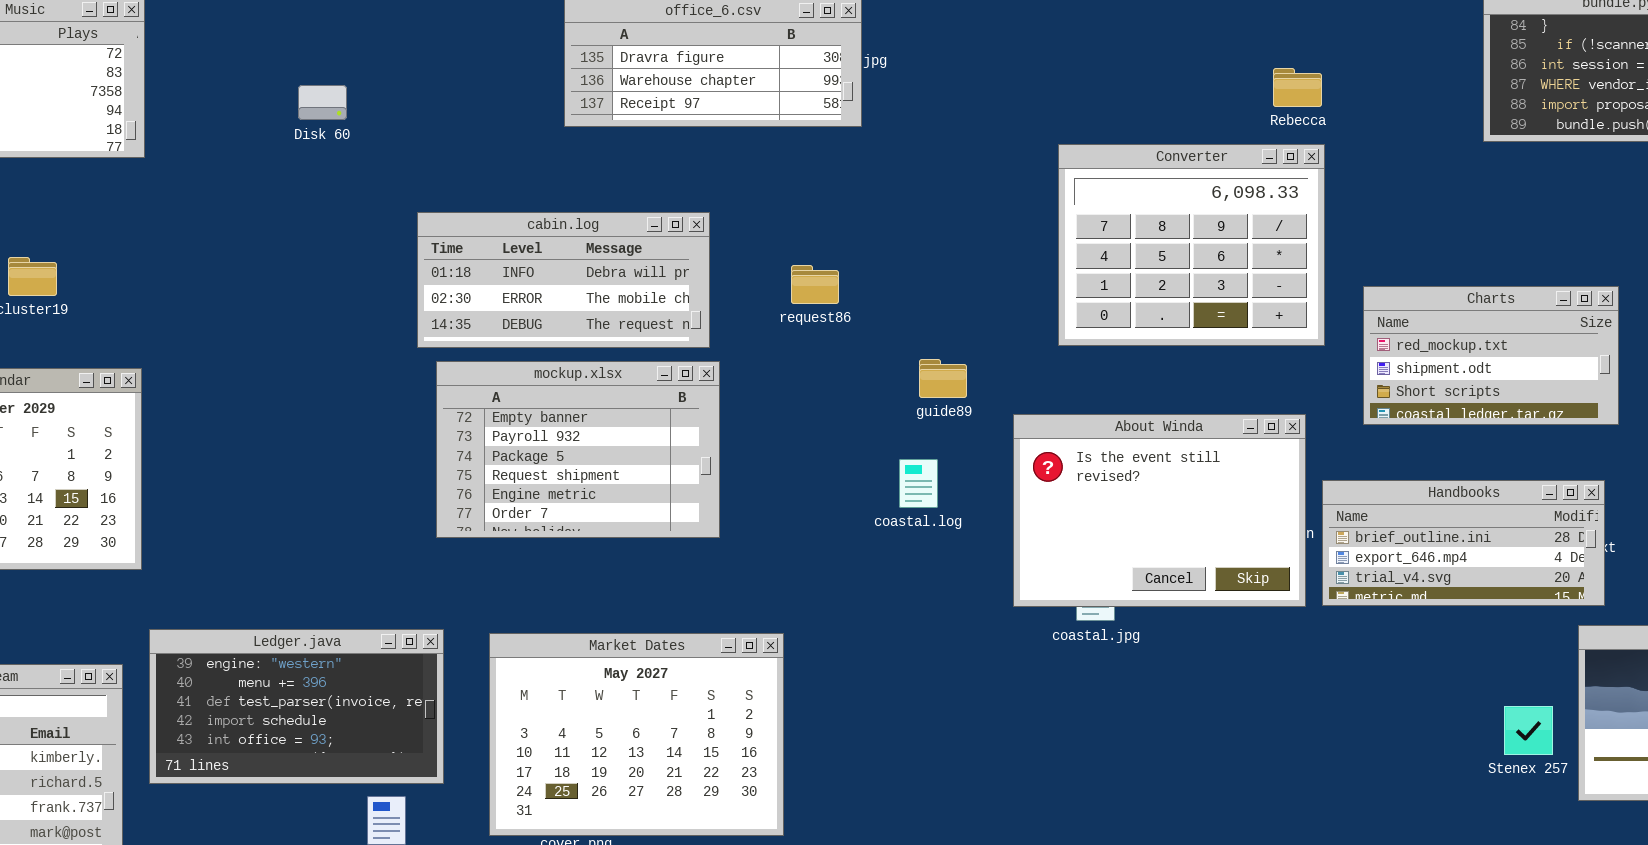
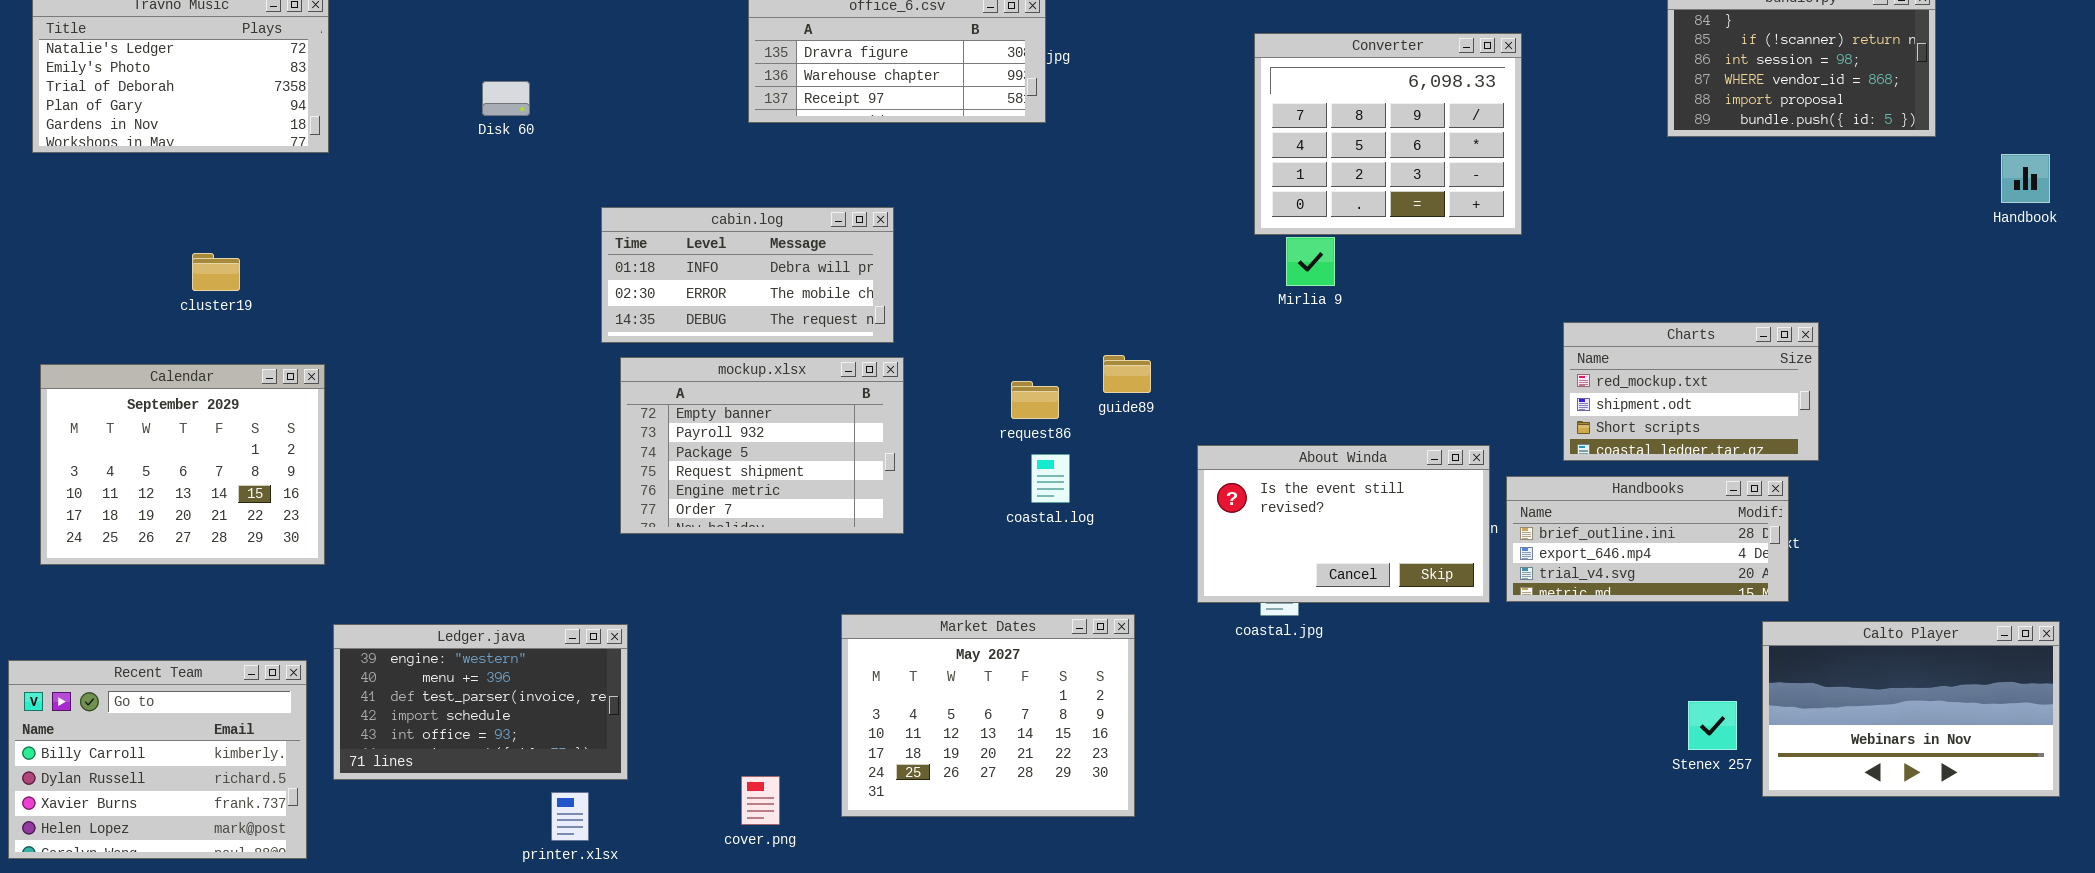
Converter: [1058,144,1325,346] -> [1254,33,1522,235], moved
request86: [791,265,839,304] -> [1011,381,1059,419], moved
Charts: [1363,286,1619,425] -> [1563,322,1819,461], moved
About Winda: [1013,414,1306,607] -> [1197,445,1490,603], resized
coastal.log: [899,459,938,508] -> [1031,454,1070,503], moved
Market Dates: [489,633,784,836] -> [841,614,1135,817], moved

